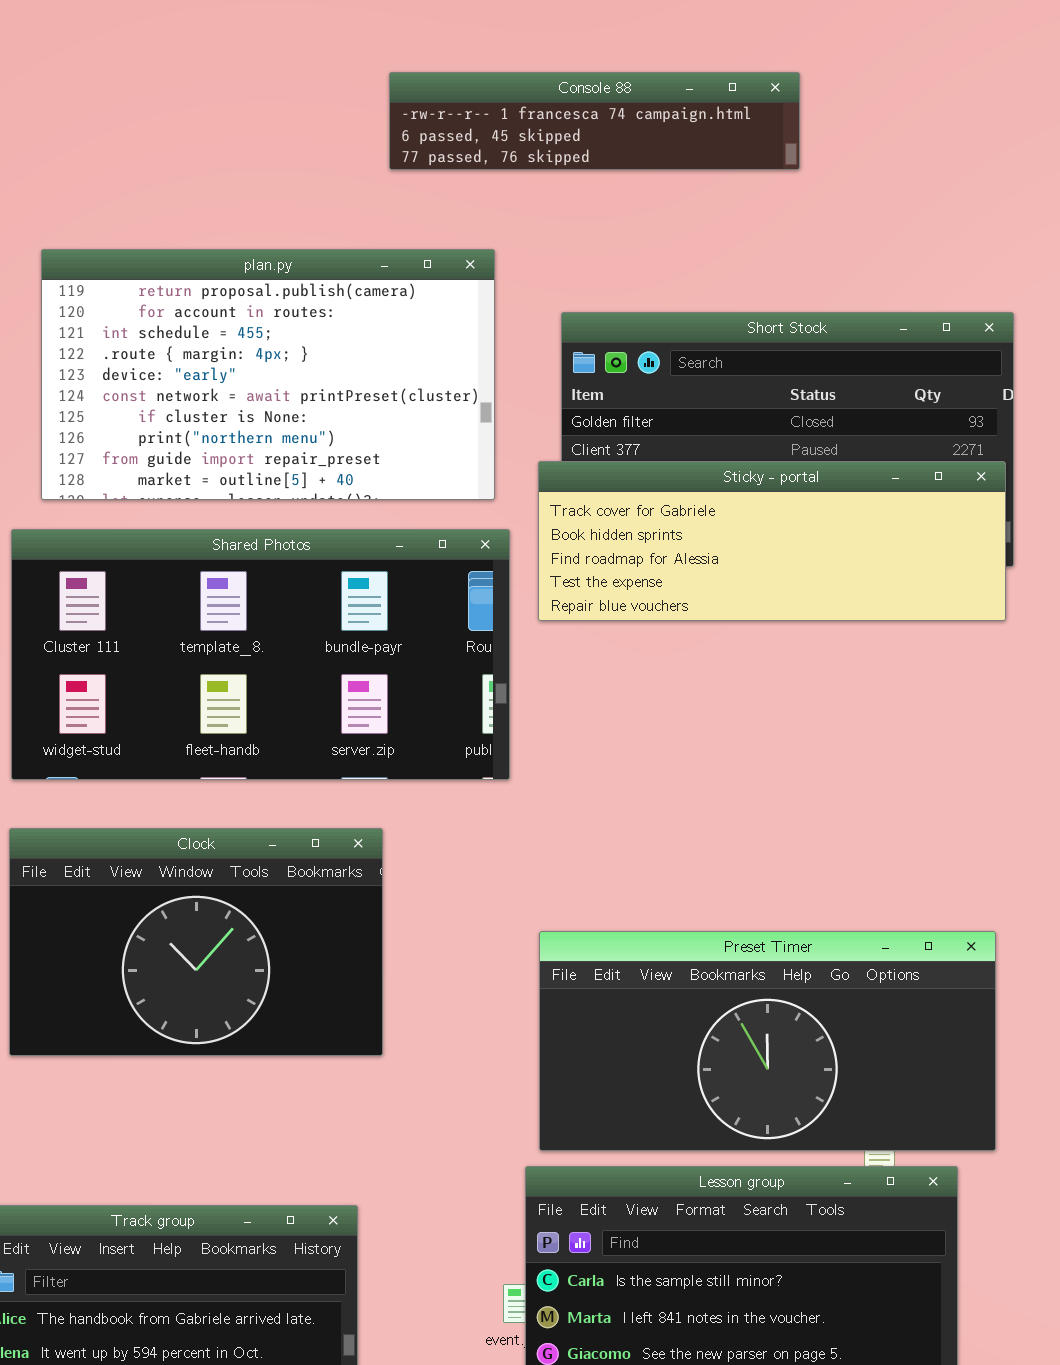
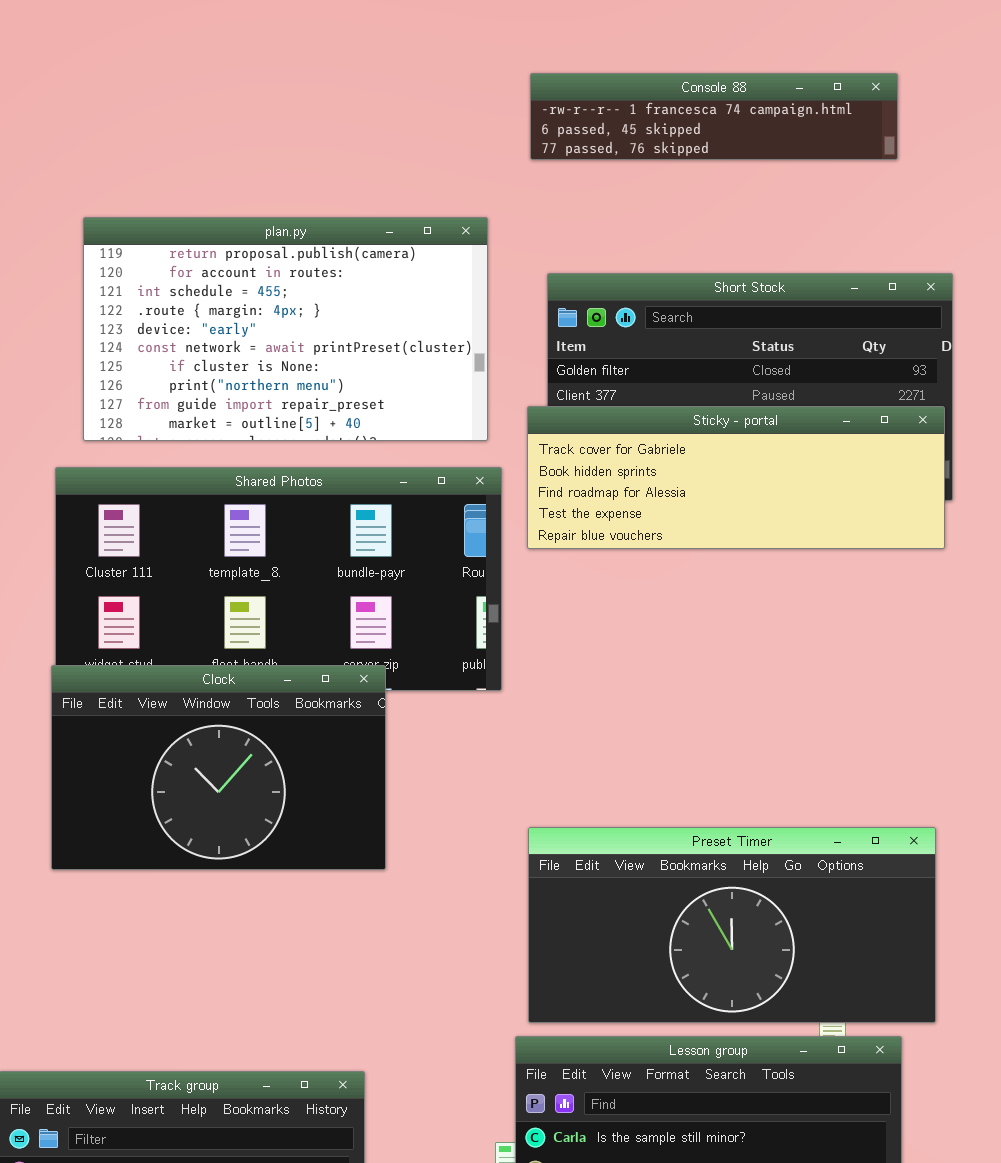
Console 88: [389,72,800,170] -> [530,73,898,160], moved
Clock: [9,828,383,1056] -> [51,665,386,870], moved

